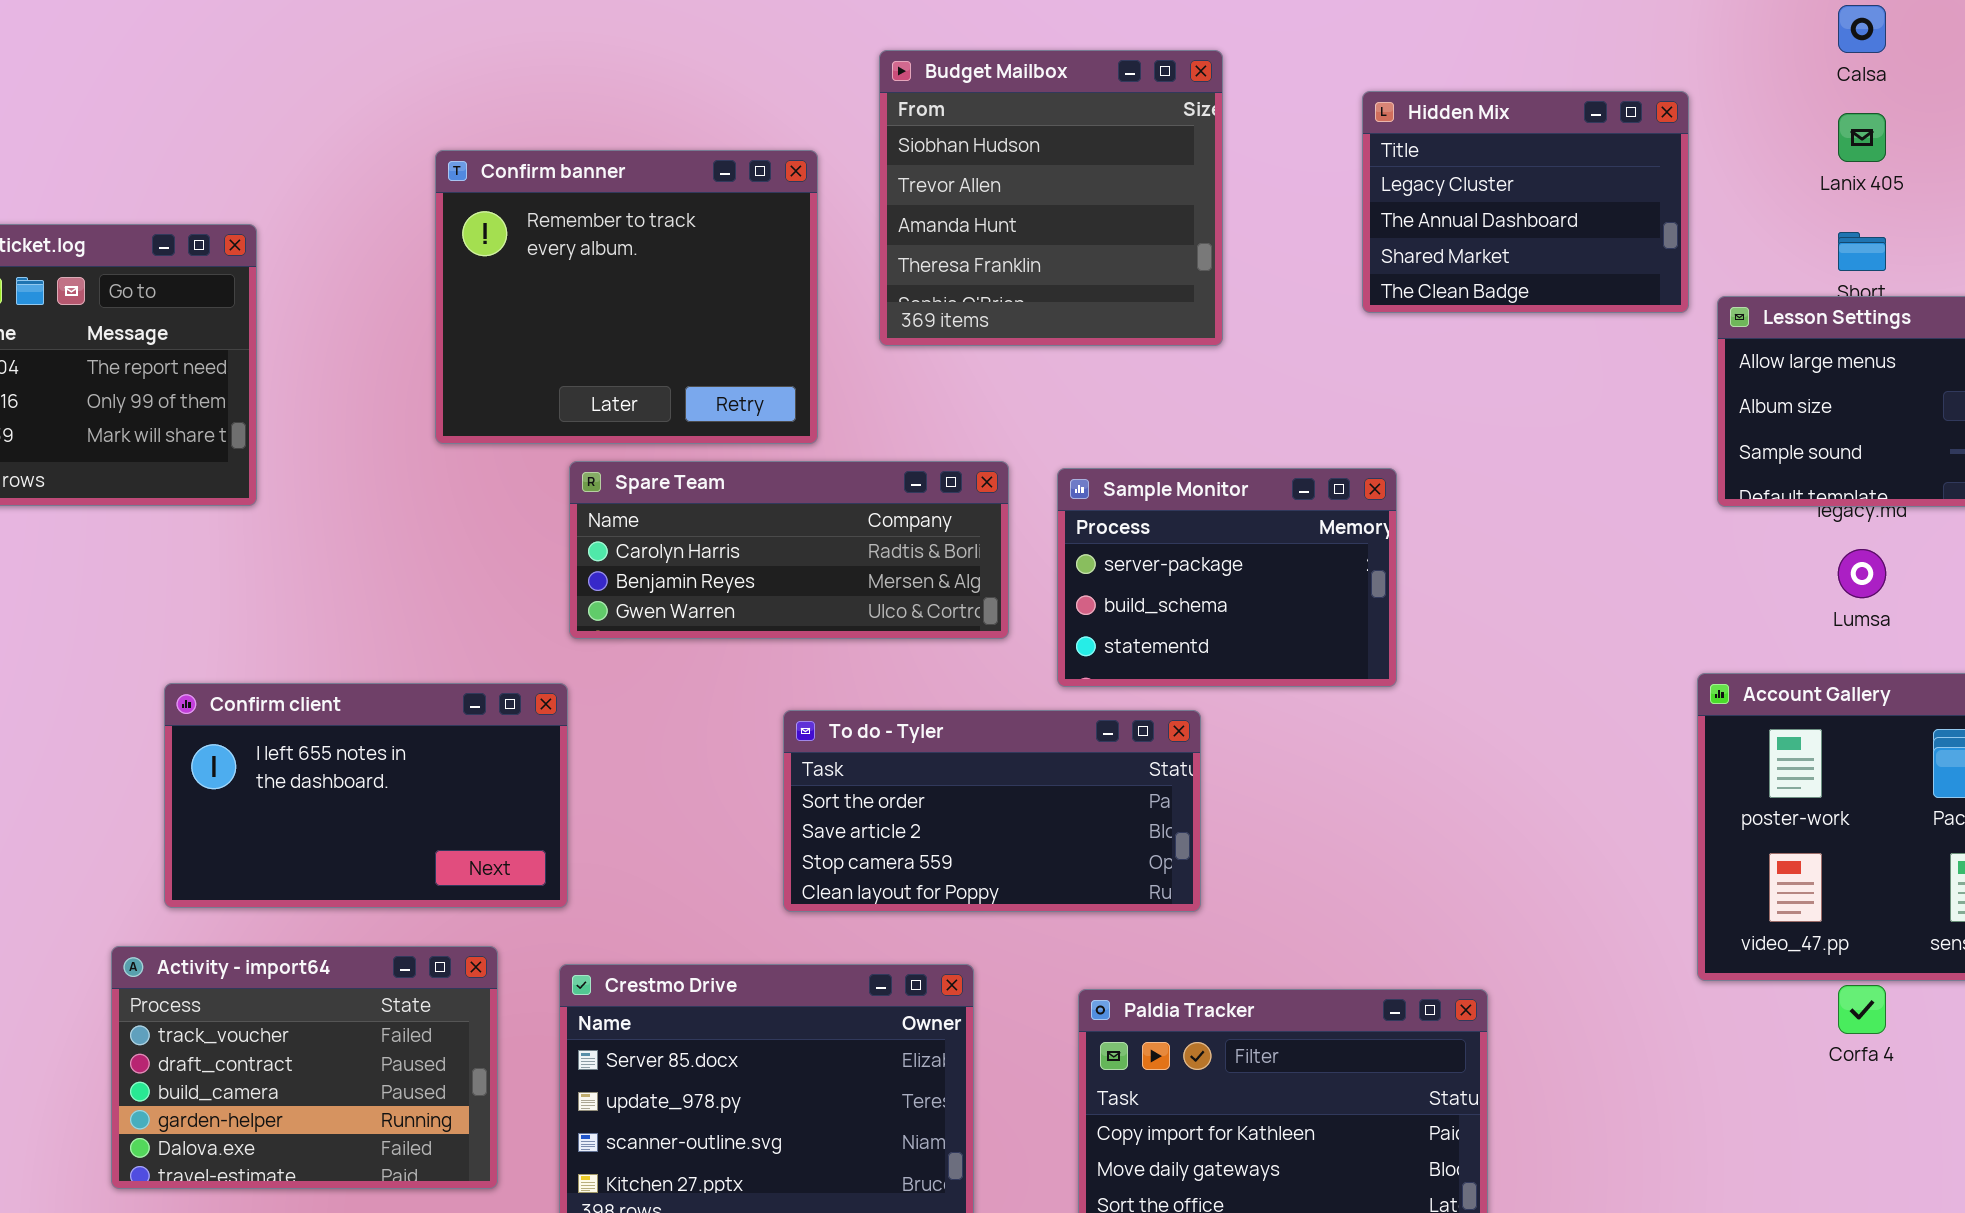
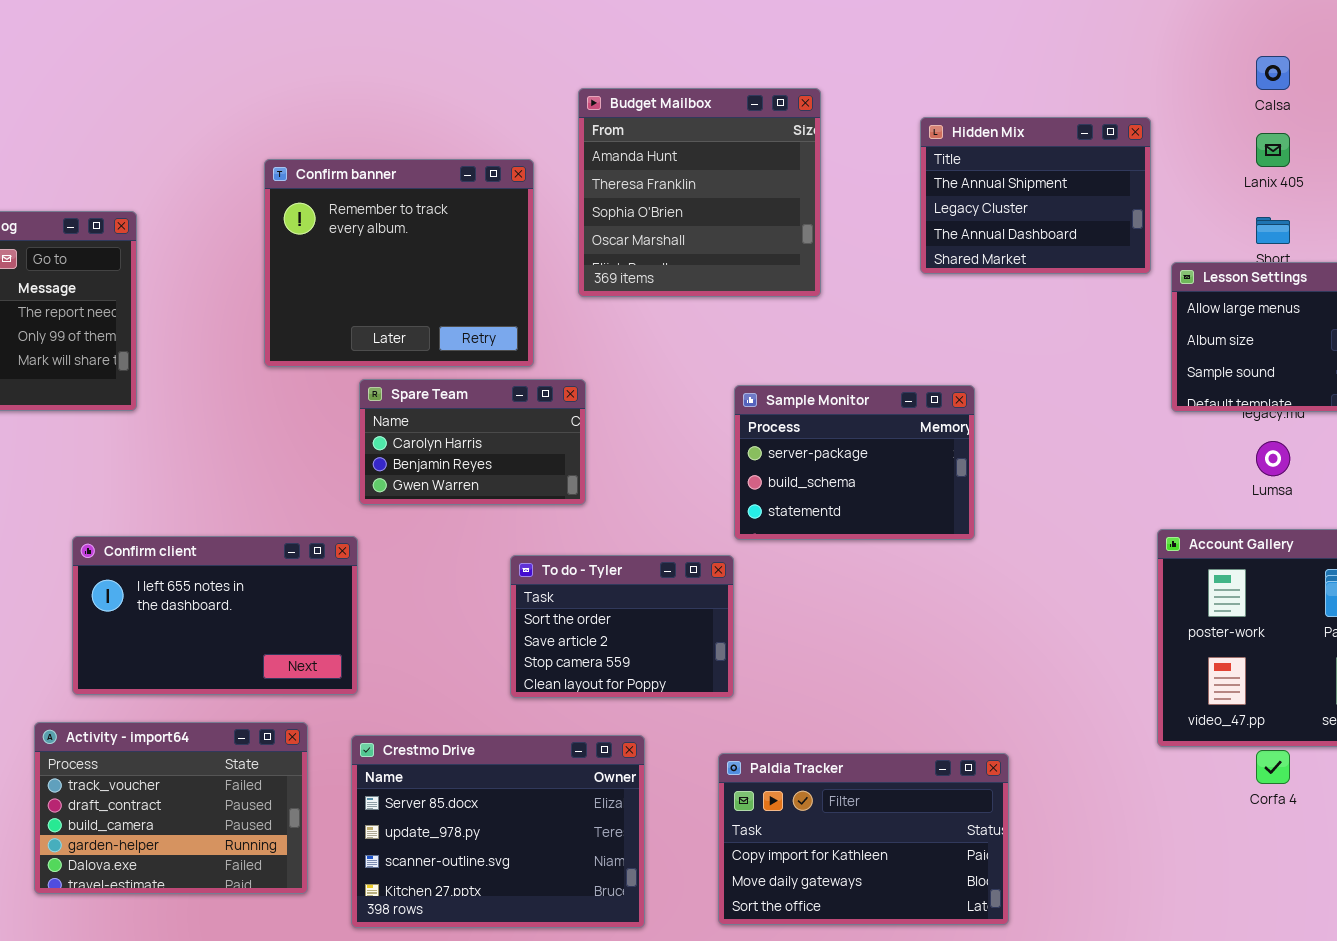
Budget Mailbox: [879,50,1223,346] -> [578,88,821,297], scrolled down 2 rows
Hidden Mix: [1362,91,1689,313] -> [920,117,1151,274], scrolled up 1 row
Spare Team: [569,461,1009,639] -> [359,379,586,505], resized
Sample Monitor: [1057,468,1397,687] -> [734,385,975,540], moved
To do - Tyler: [783,710,1201,912] -> [510,555,734,698], resized

